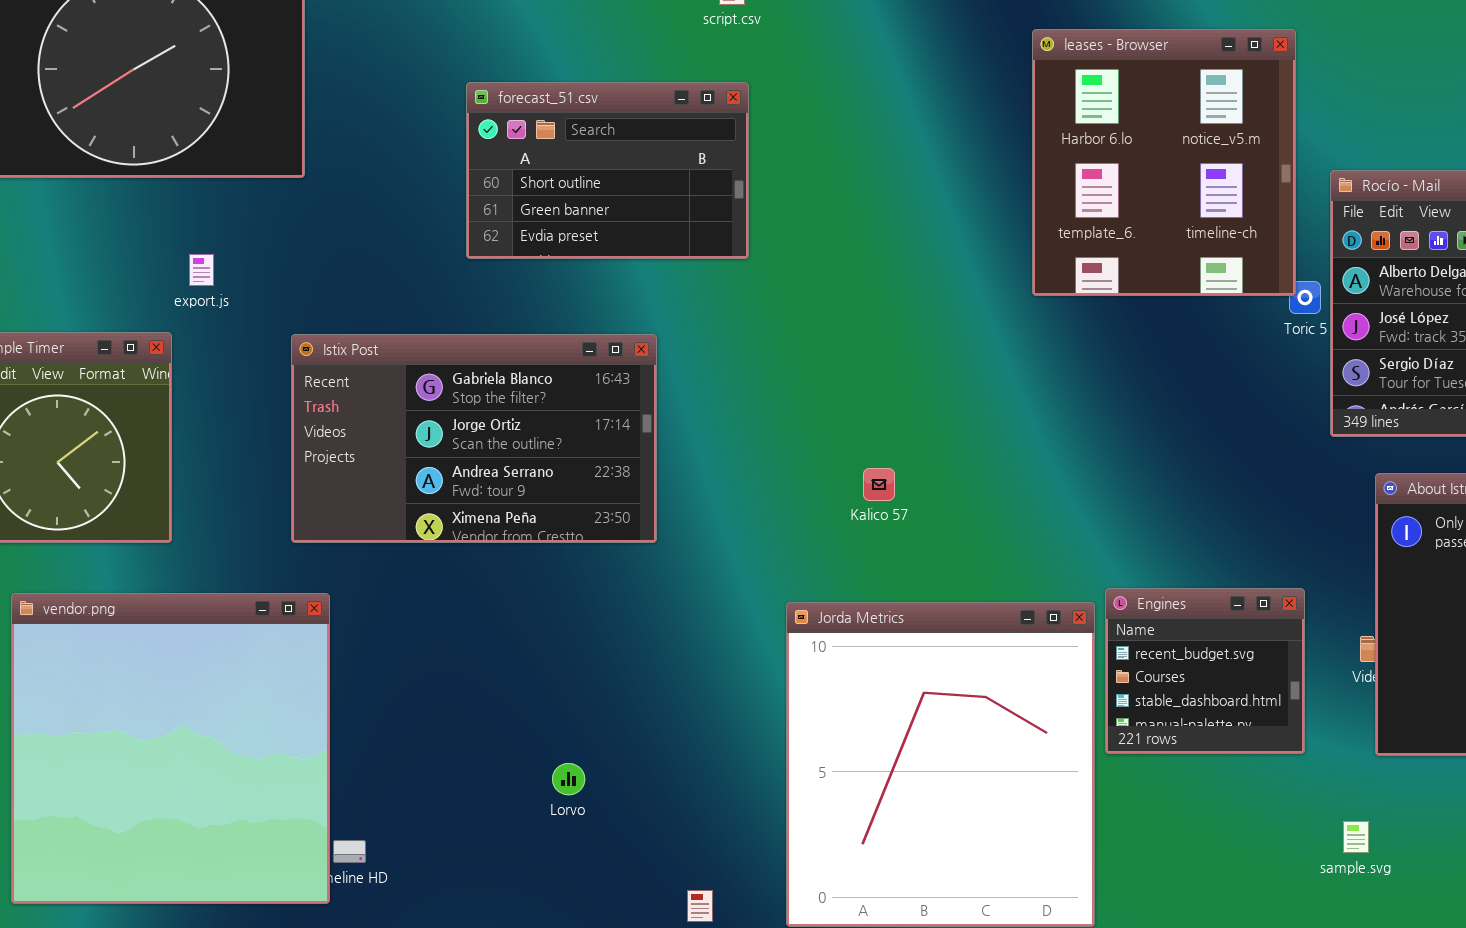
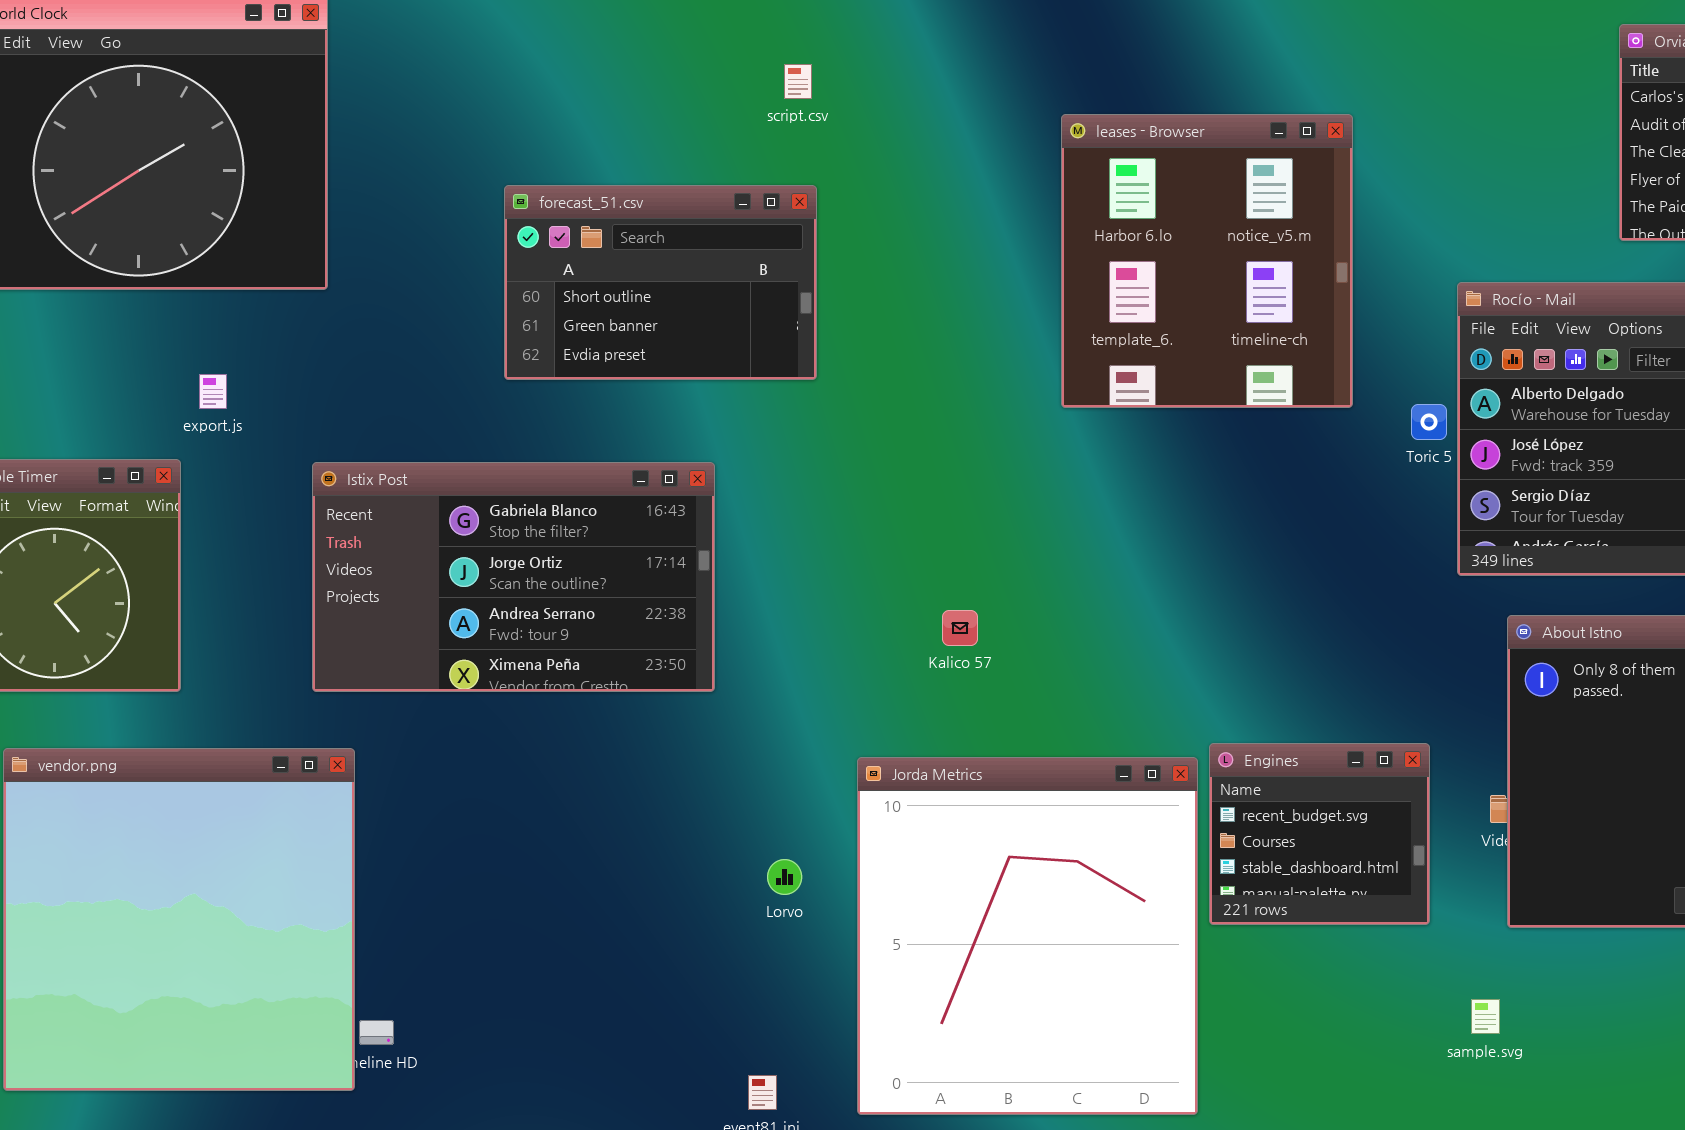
leases - Browser: [1032,29,1296,296] -> [1061,114,1353,408], moved
Lorvo: [552,763,585,795] -> [767,859,802,895], moved

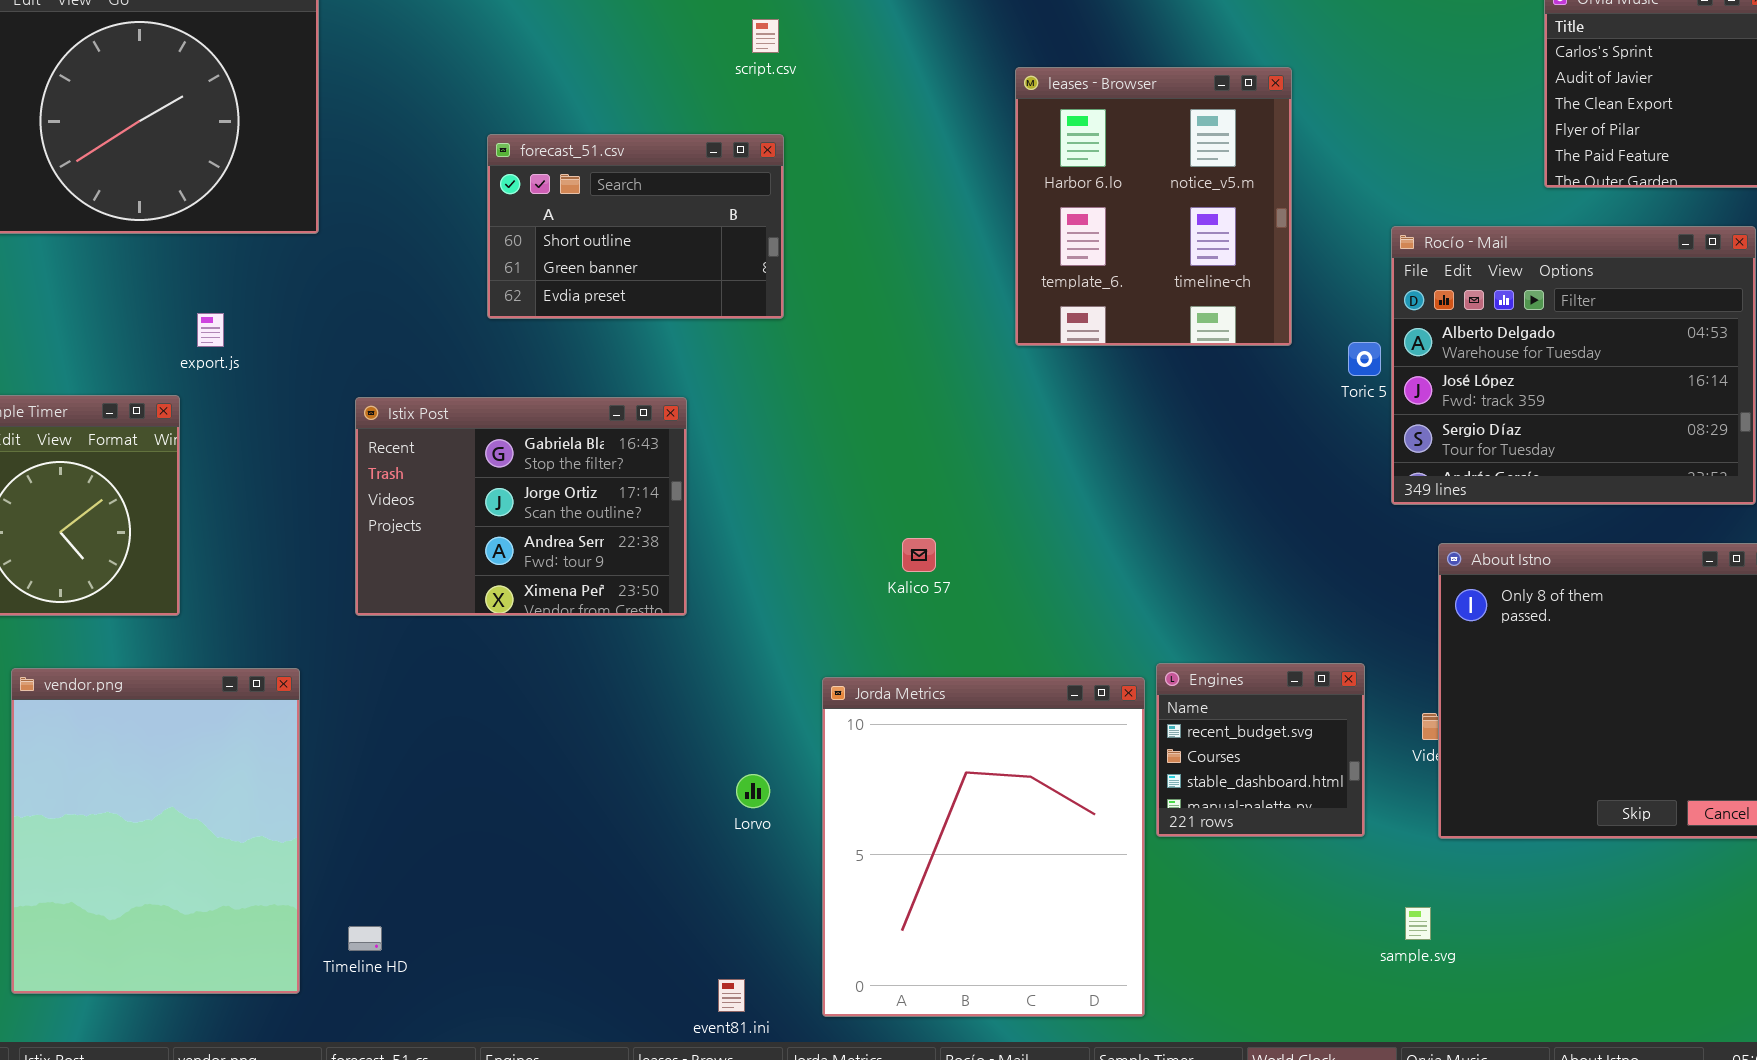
Istix Post: [312,462,715,692] -> [355,397,687,616], resized
vendor.png: [3,748,355,1091] -> [11,668,300,994], resized

